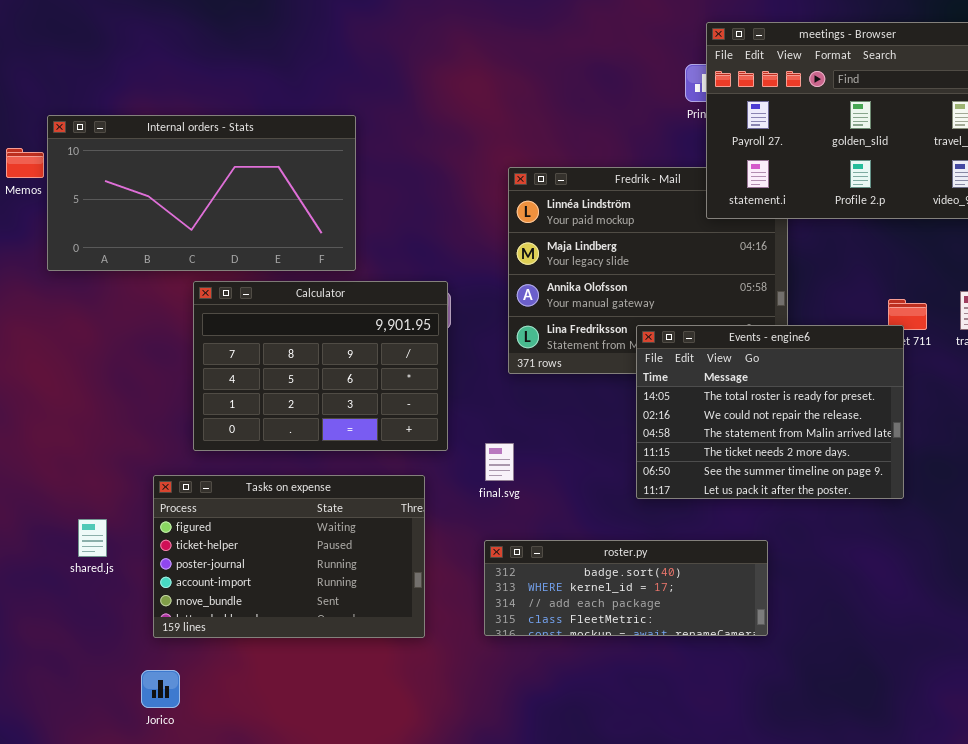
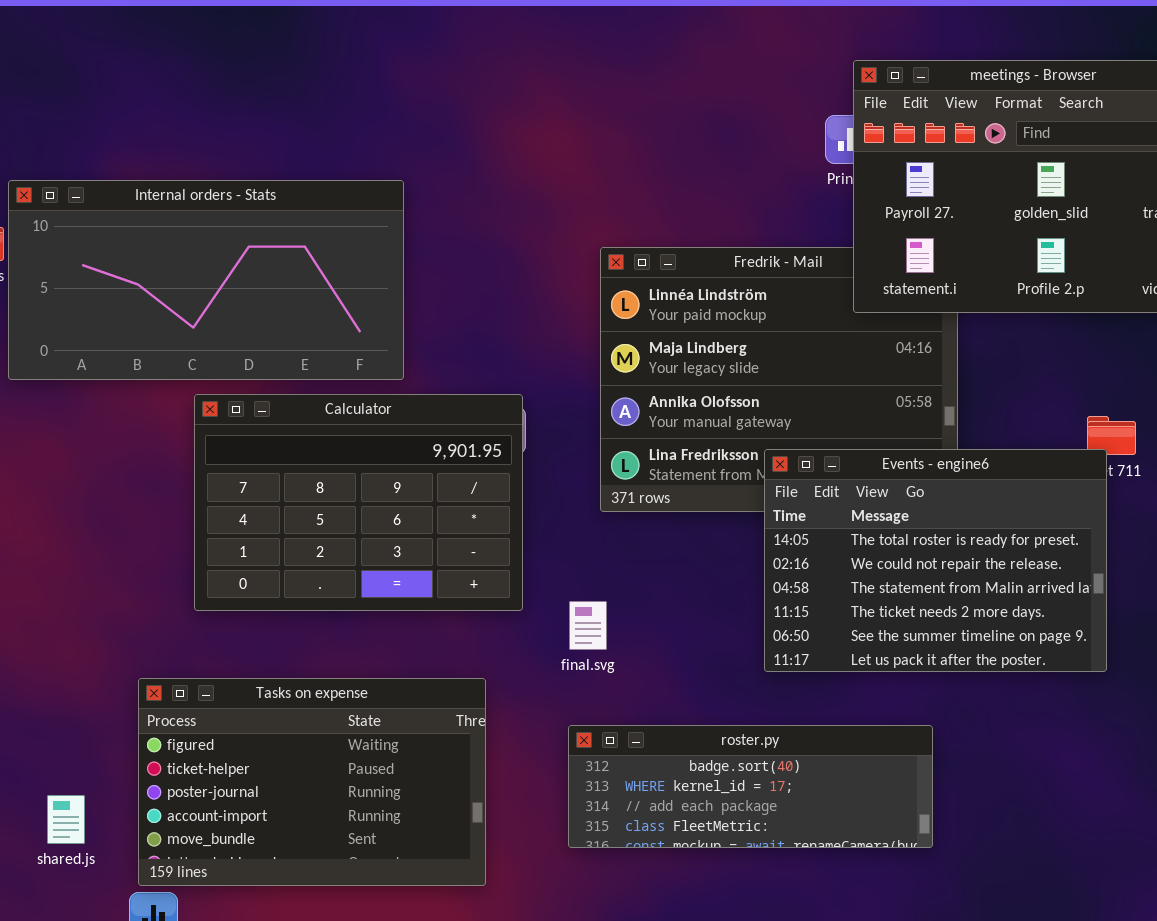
Tasks on expense: [153,475,425,638] -> [138,678,486,886], moved
shared.js: [78,519,107,557] -> [47,795,85,844], moved

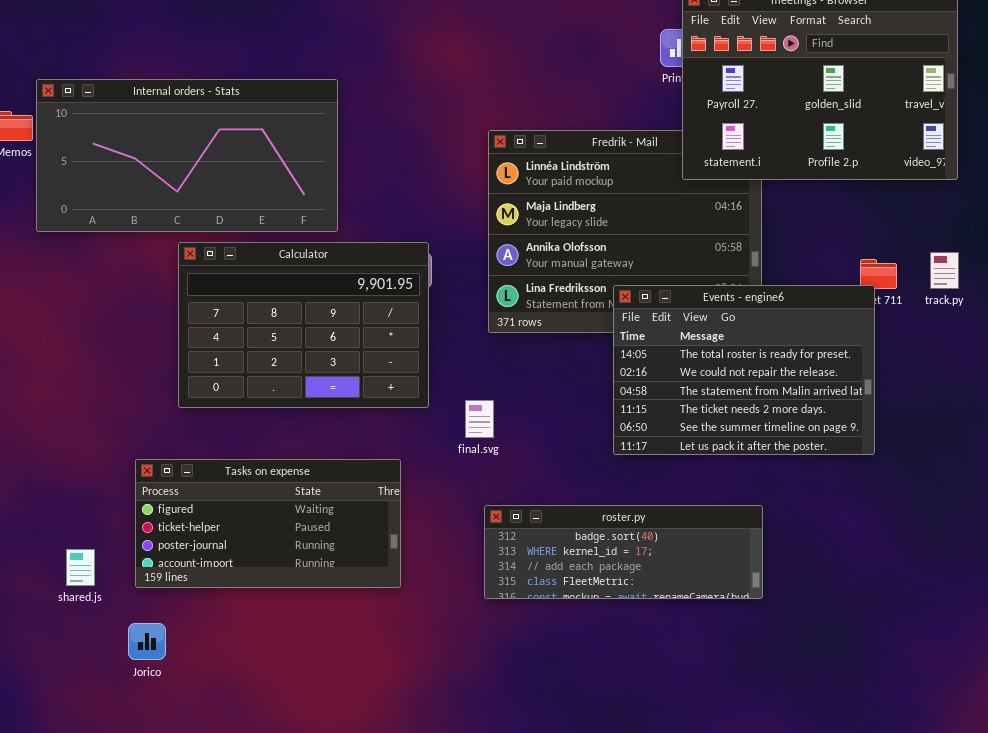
Tasks on expense: [138,678,486,886] -> [135,459,401,588], resized
roster.py: [568,725,933,848] -> [484,505,763,599], moved

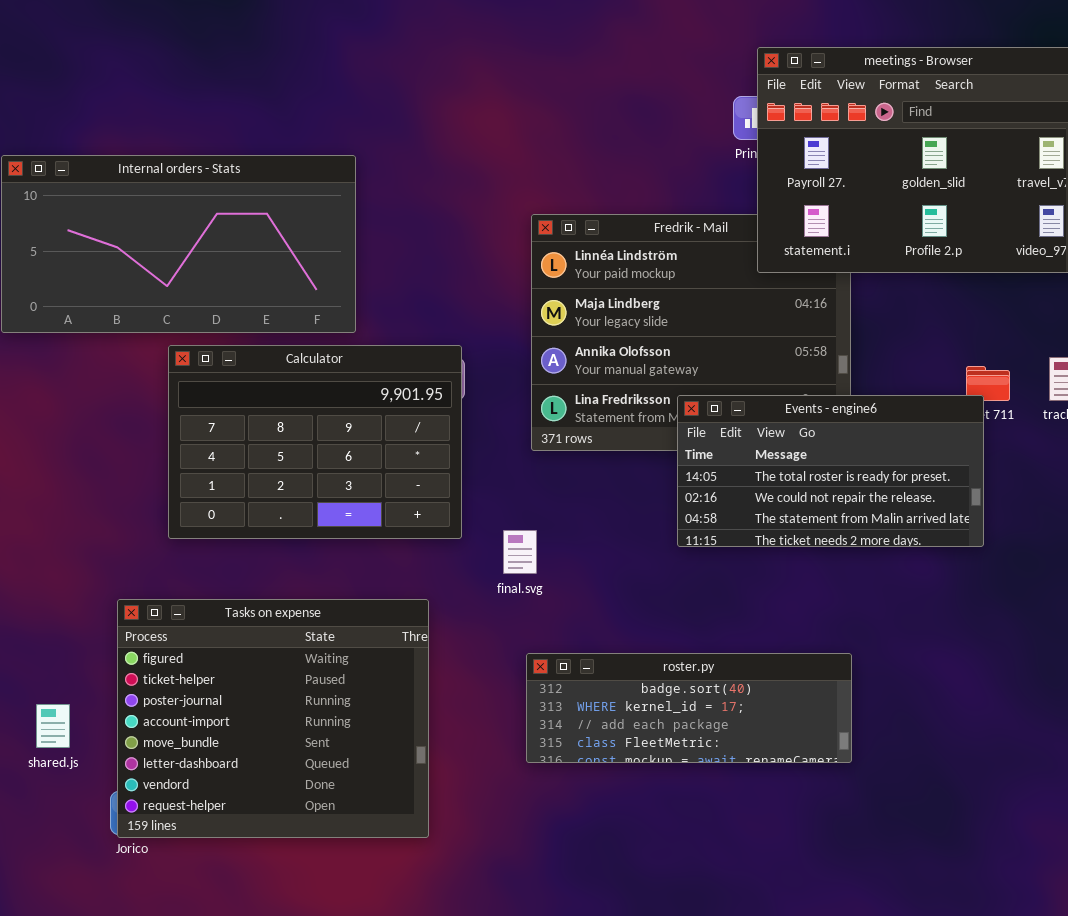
Events - engine6: [613,285,875,455] -> [677,395,984,547], resized
Tasks on expense: [135,459,401,588] -> [117,599,429,838], resized

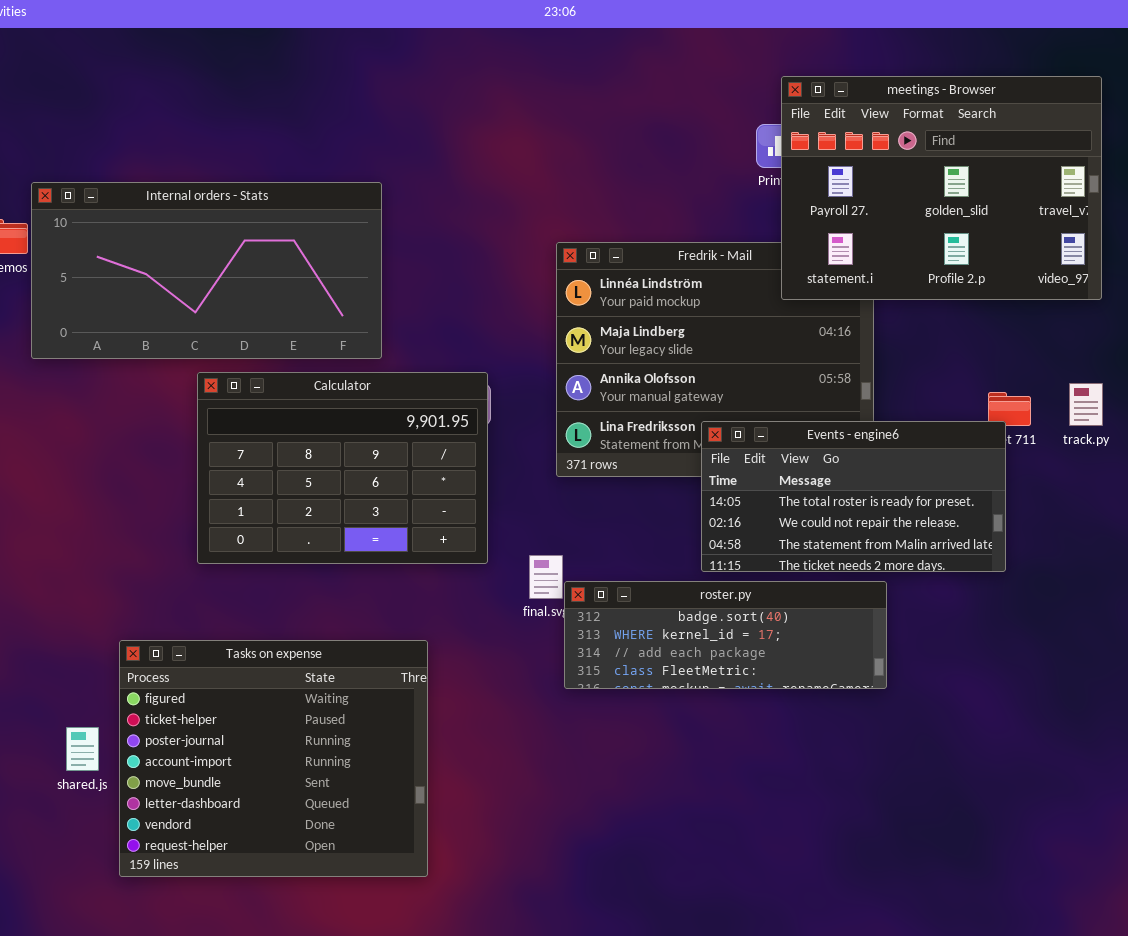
Tasks on expense: [117,599,429,838] -> [119,640,428,877], moved
roster.py: [526,653,852,763] -> [564,581,887,689], moved

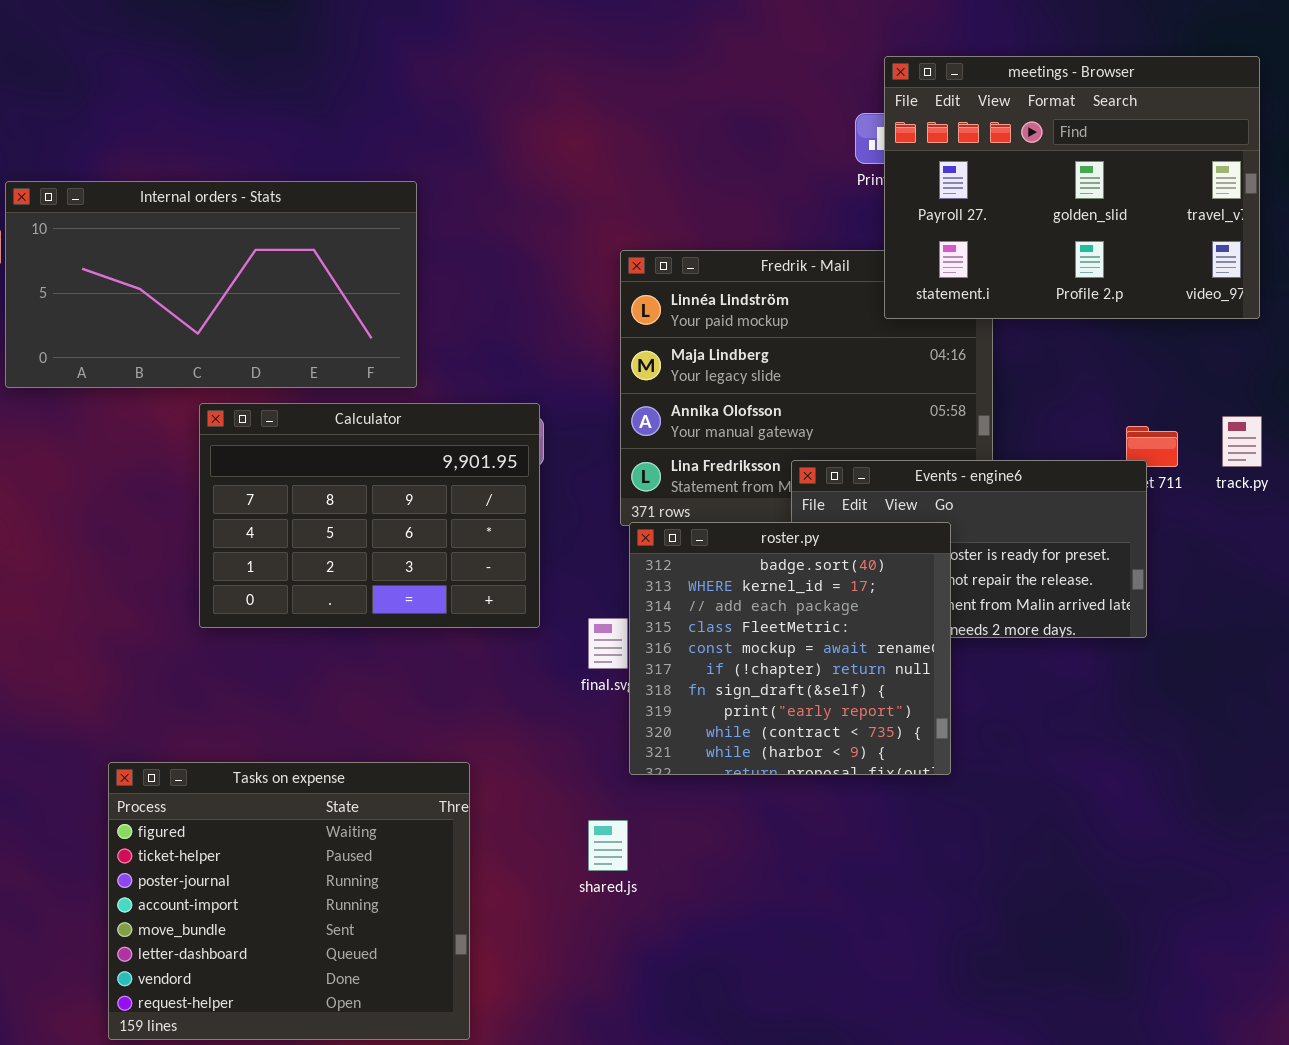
roster.py: [564,581,887,689] -> [629,522,951,775], resized
Tasks on expense: [119,640,428,877] -> [108,762,470,1040], moved
shared.js: [66,727,99,771] -> [588,820,628,871], moved

